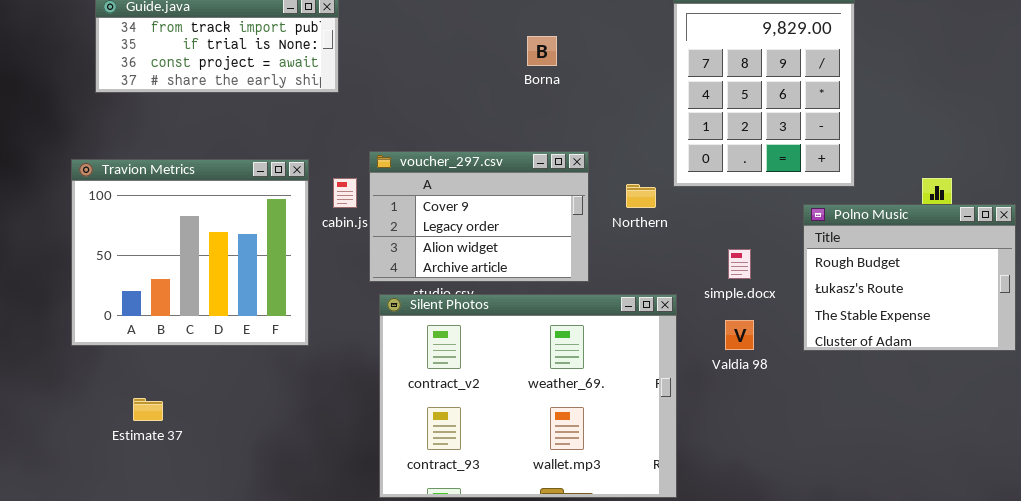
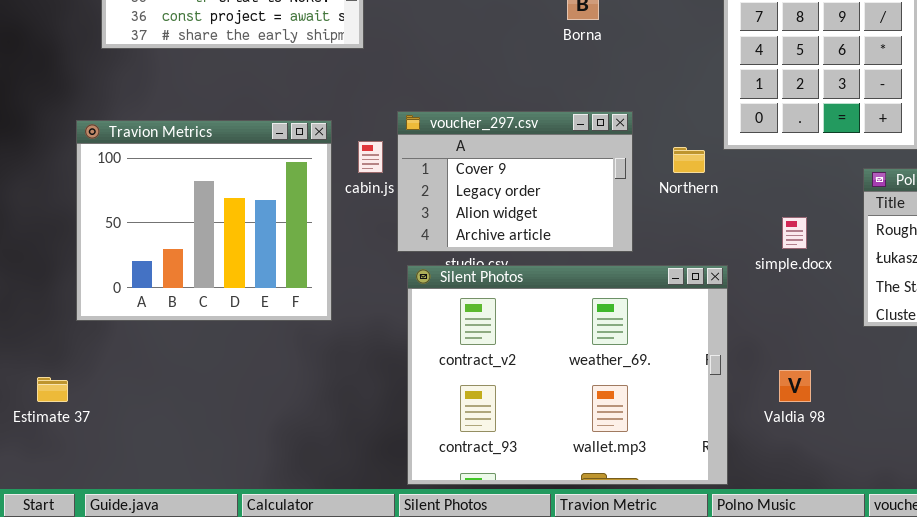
Valdia 98: [725,320,754,350] -> [779,370,811,402], moved
Estimate 37: [133,398,163,421] -> [37,377,68,402], moved

